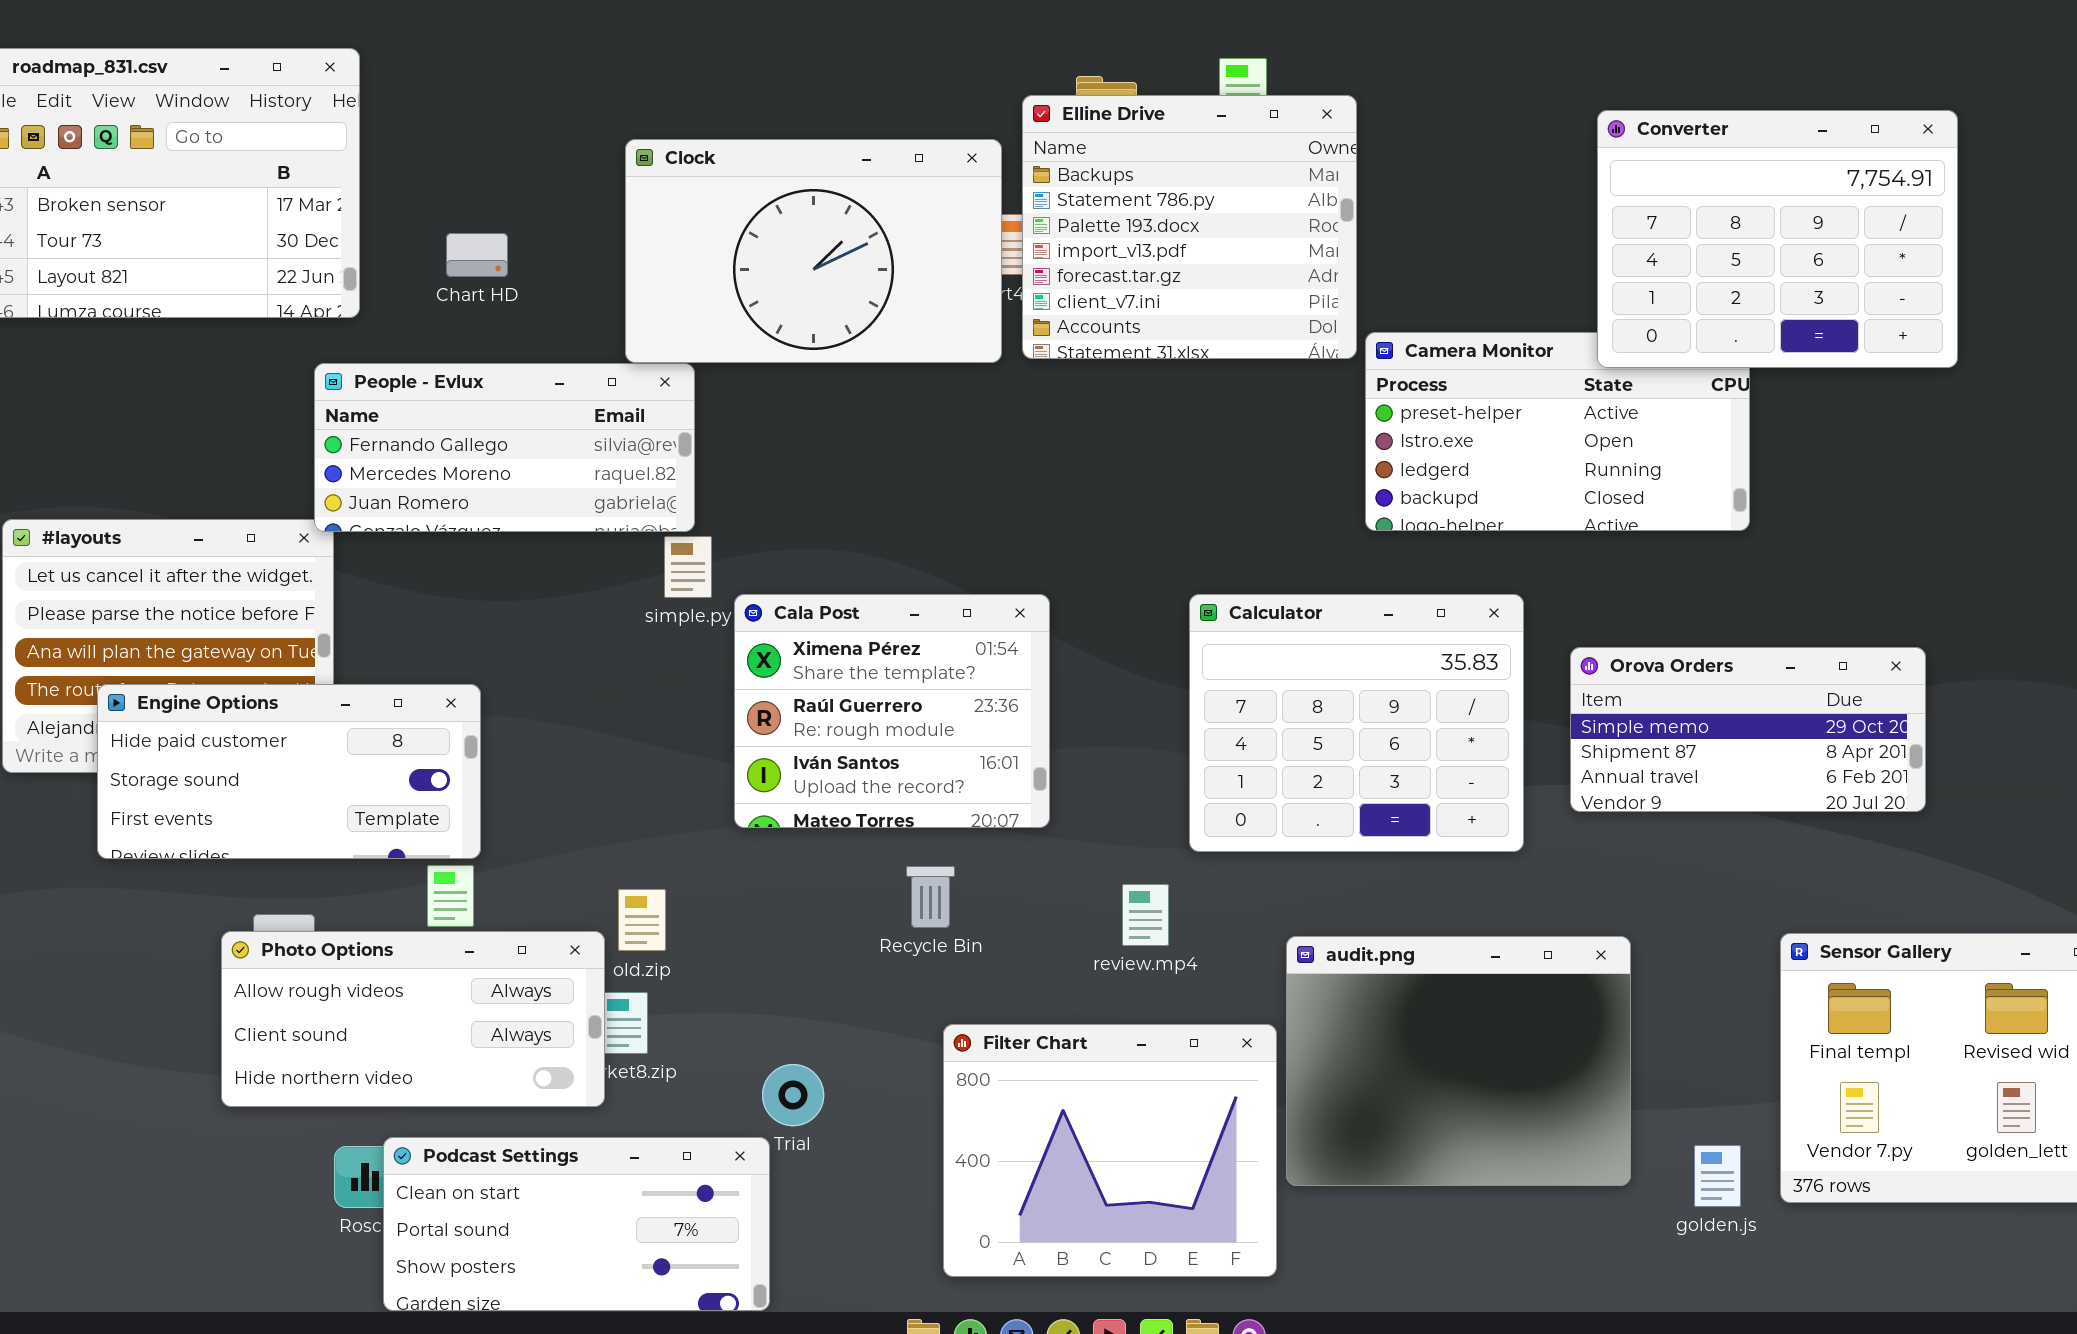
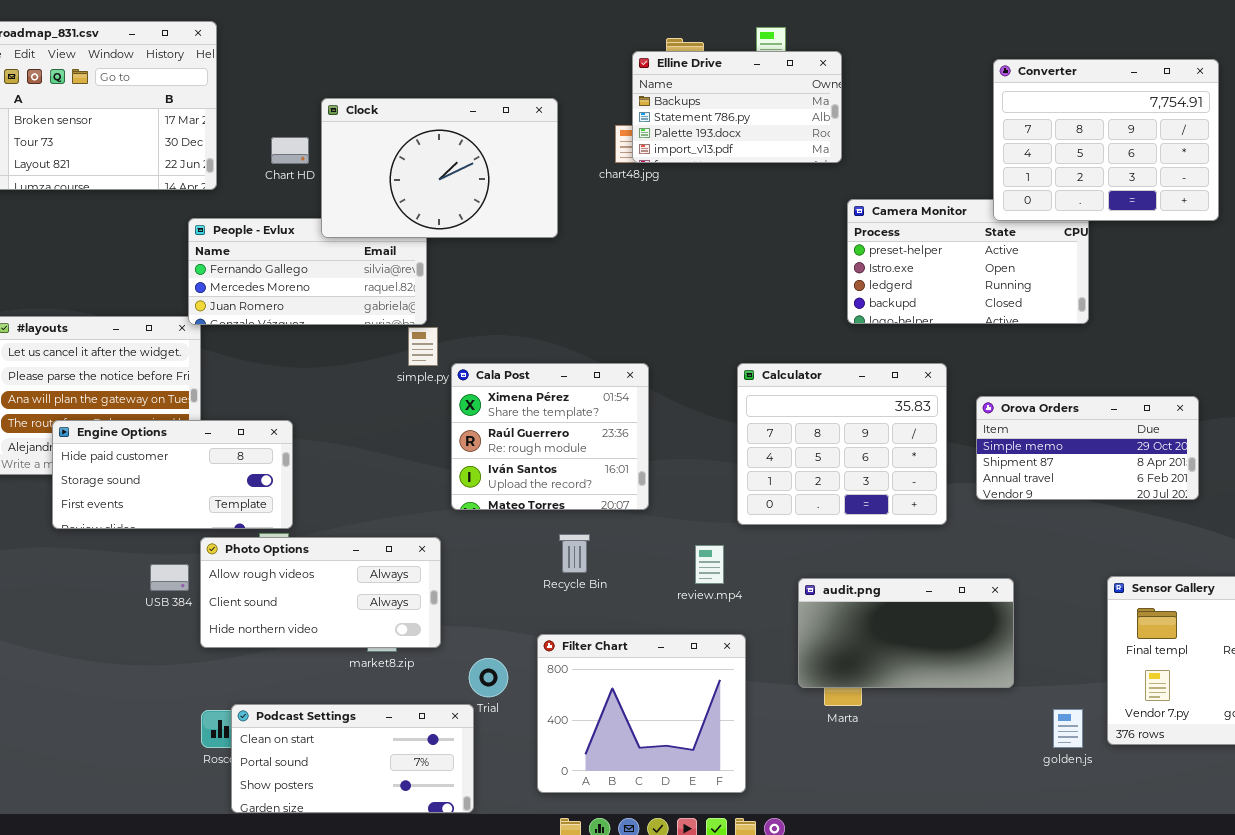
Elline Drive: [1022,95,1357,359] -> [632,51,842,163], resized
Clock: [625,139,1002,363] -> [321,98,558,238], moved
Photo Options: [221,931,605,1107] -> [200,537,441,648], moved
audit.png: [1286,936,1631,1186] -> [798,578,1014,688], resized
Filter Chart: [943,1024,1277,1277] -> [537,634,746,793], moved

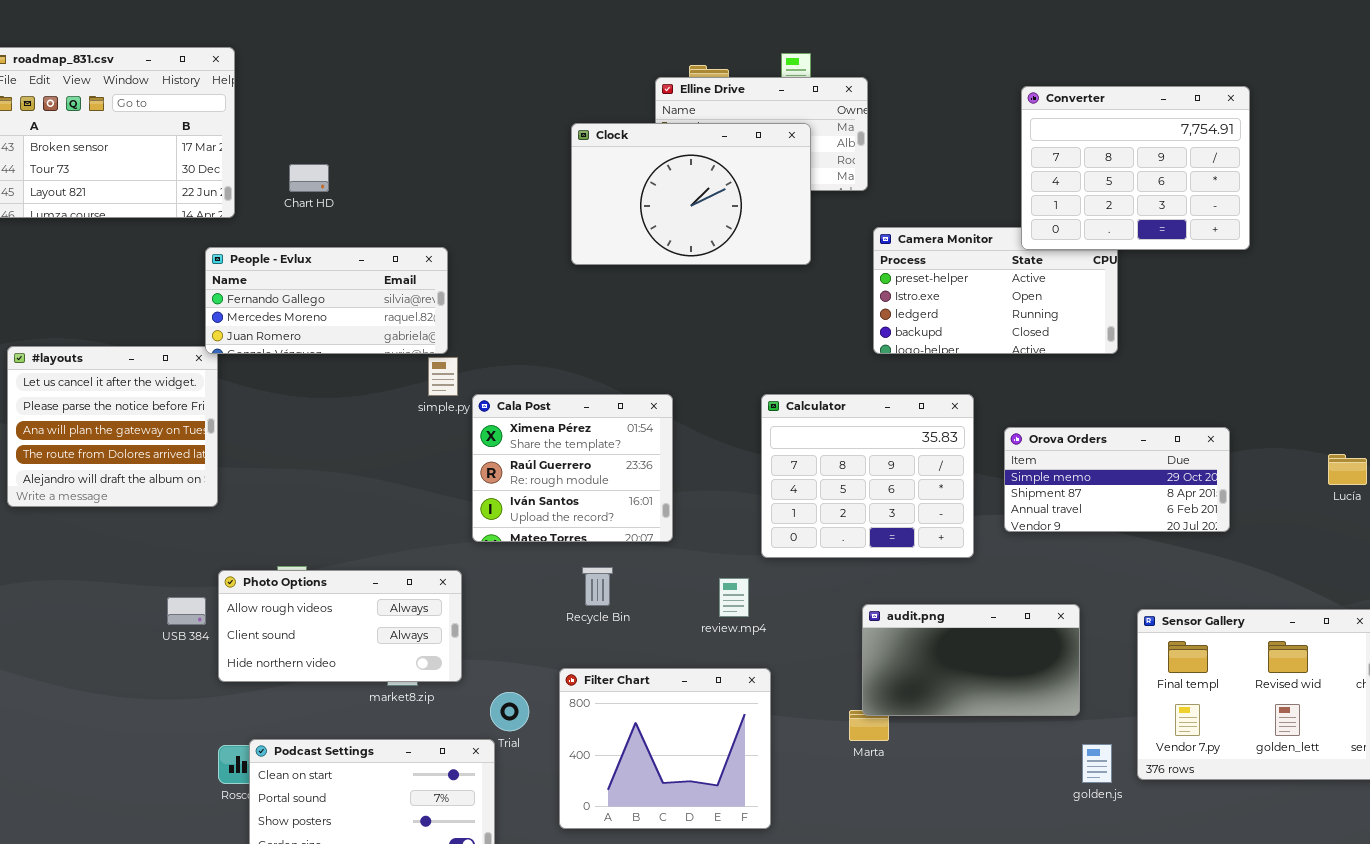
Clock: [321,98,558,238] -> [571,123,811,265], moved
Engine Options: [52,420,293,529] -> none, closed
audit.png: [798,578,1014,688] -> [862,604,1080,716], moved

